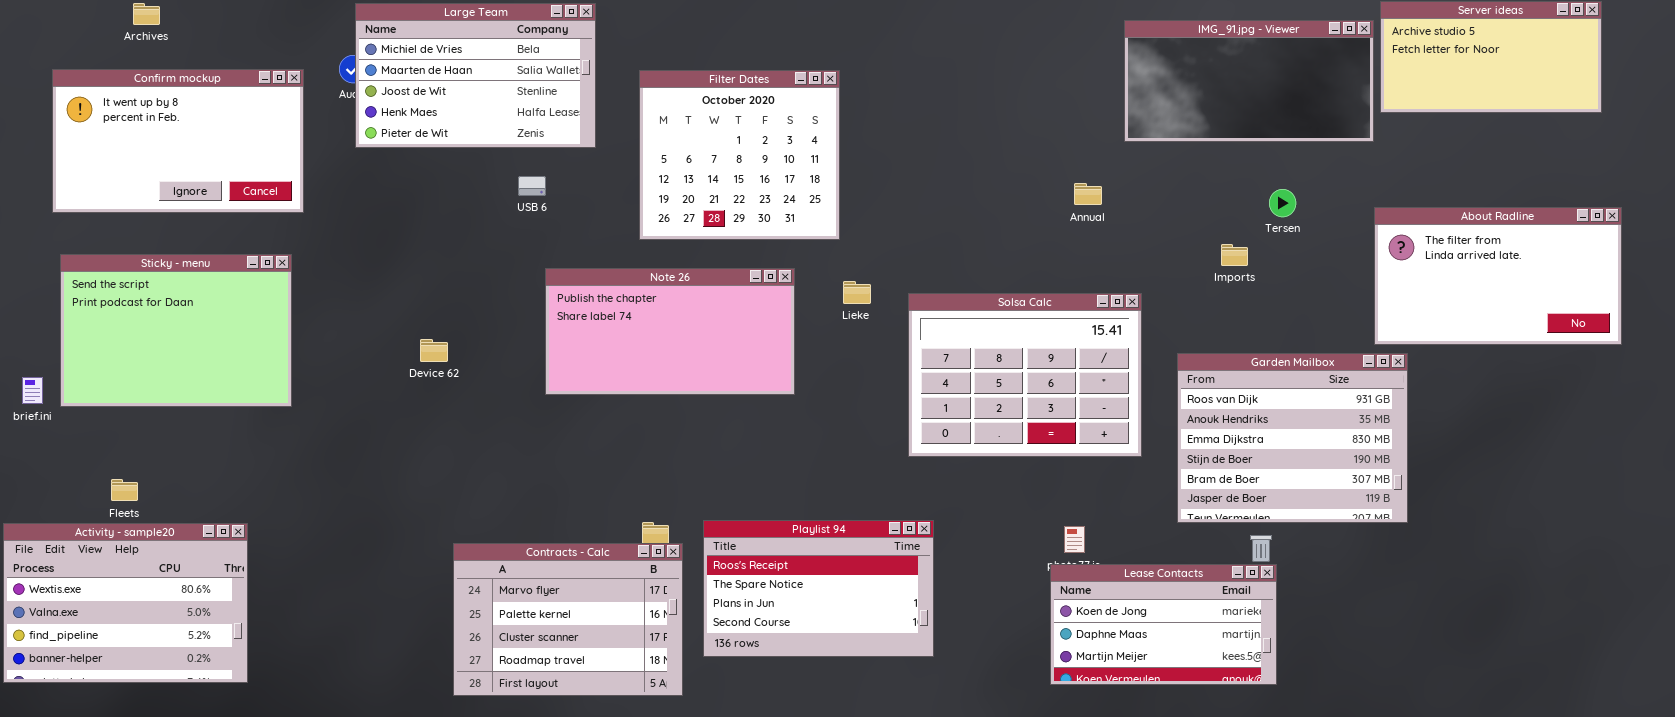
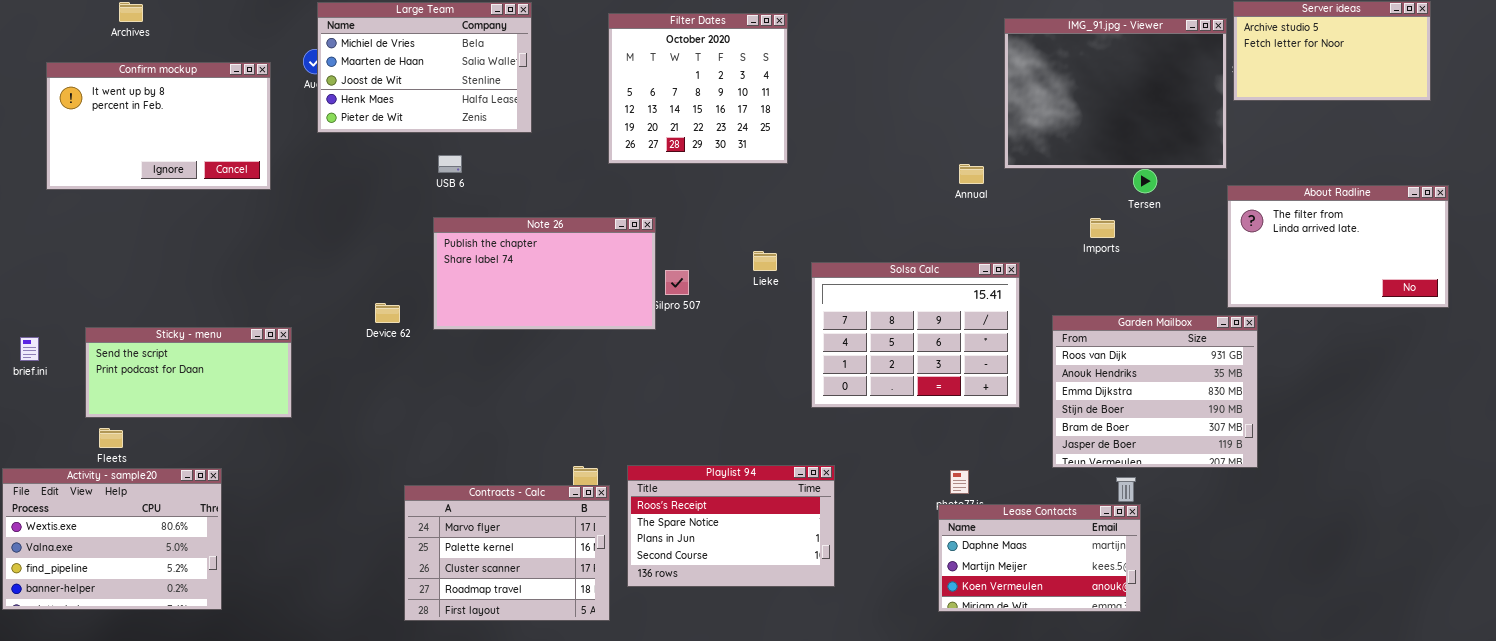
IMG_91.jpg - Viewer: [1124,20,1374,142] -> [1004,18,1227,169], resized
Filter Dates: [639,70,840,240] -> [608,13,788,164], moved
USB 6: [518,176,546,196] -> [438,155,462,173], moved
Sticky - menu: [60,254,292,407] -> [85,327,292,418], moved, resized
Note 26: [545,268,795,395] -> [433,217,656,330], moved
Lease Contacts: [1050,564,1277,685] -> [938,504,1141,612], scrolled down 1 row

